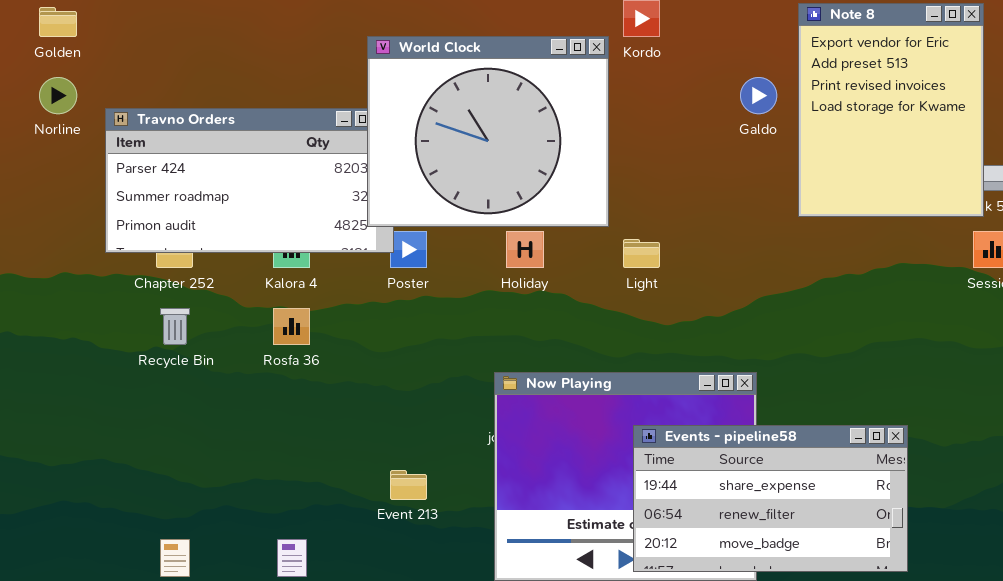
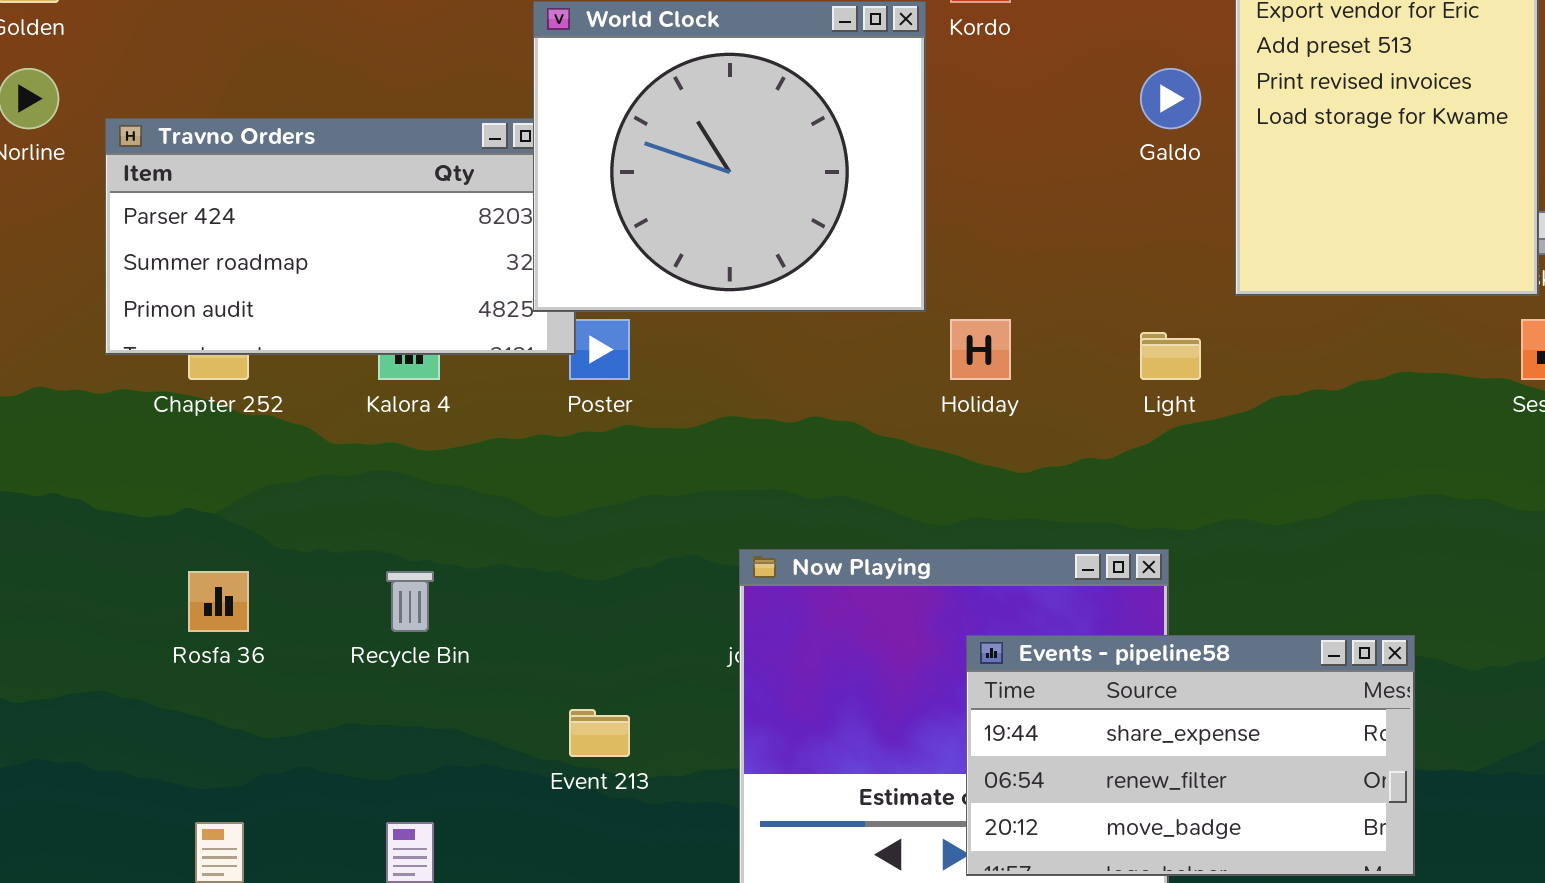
Holiday: [506,231,544,268] -> [950,319,1011,380], moved
Light: [623,239,660,268] -> [1140,332,1201,380], moved
Recycle Bin: [160,308,190,345] -> [386,571,434,632], moved
Rosfa 36: [273,308,310,345] -> [188,571,249,632], moved

